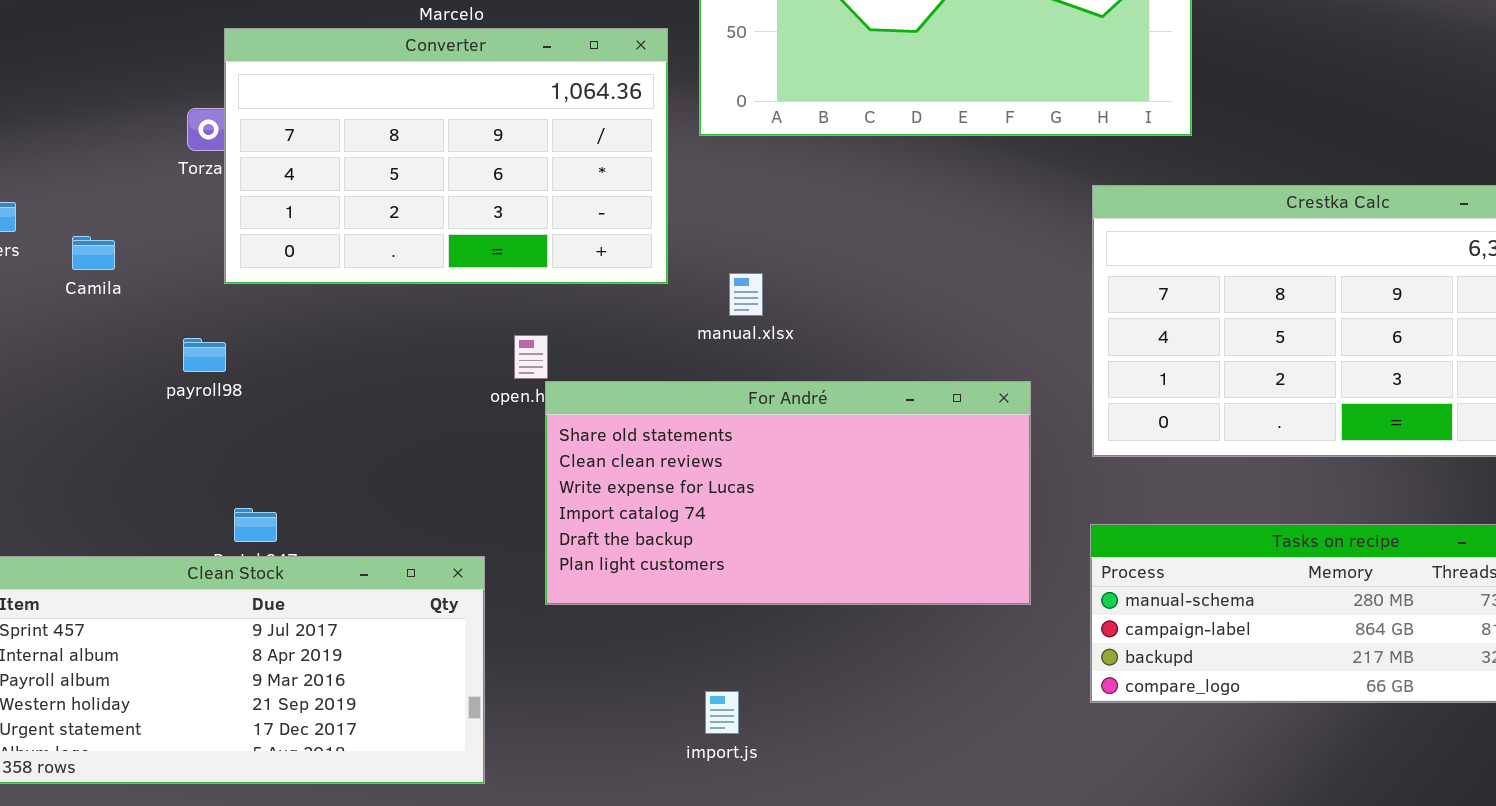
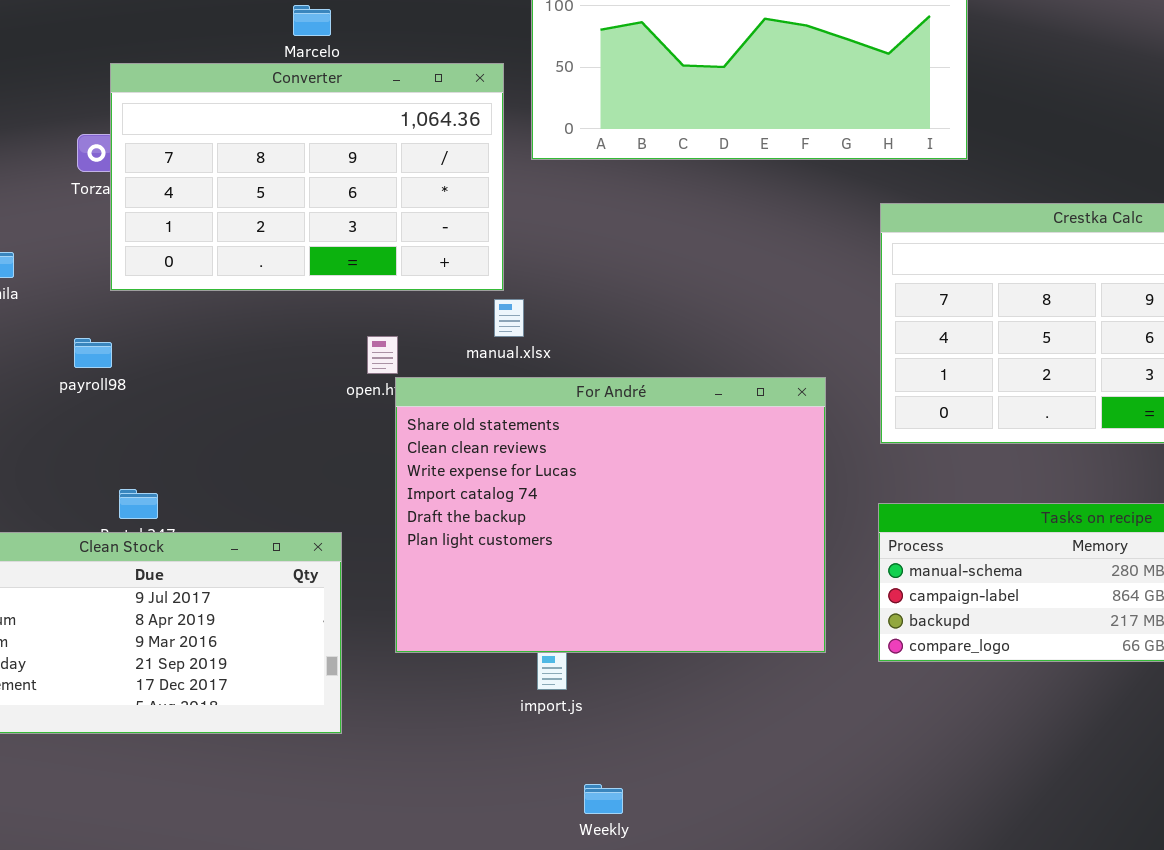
manual.xlsx: [729,273,763,316] -> [494,299,524,337], moved
For André: [545,381,1031,605] -> [395,377,826,653], resized

